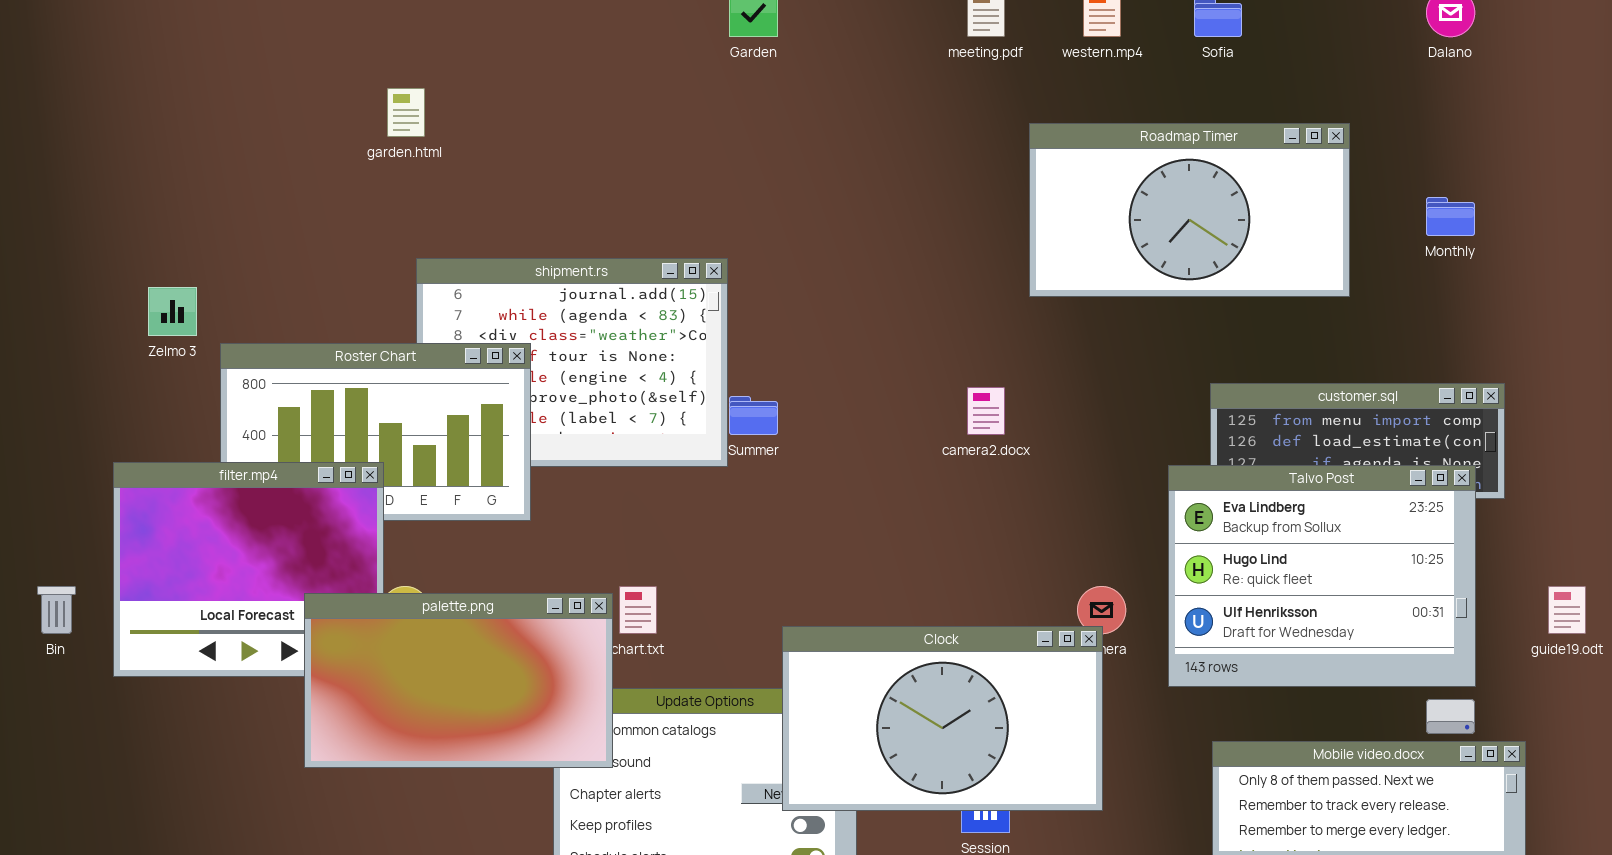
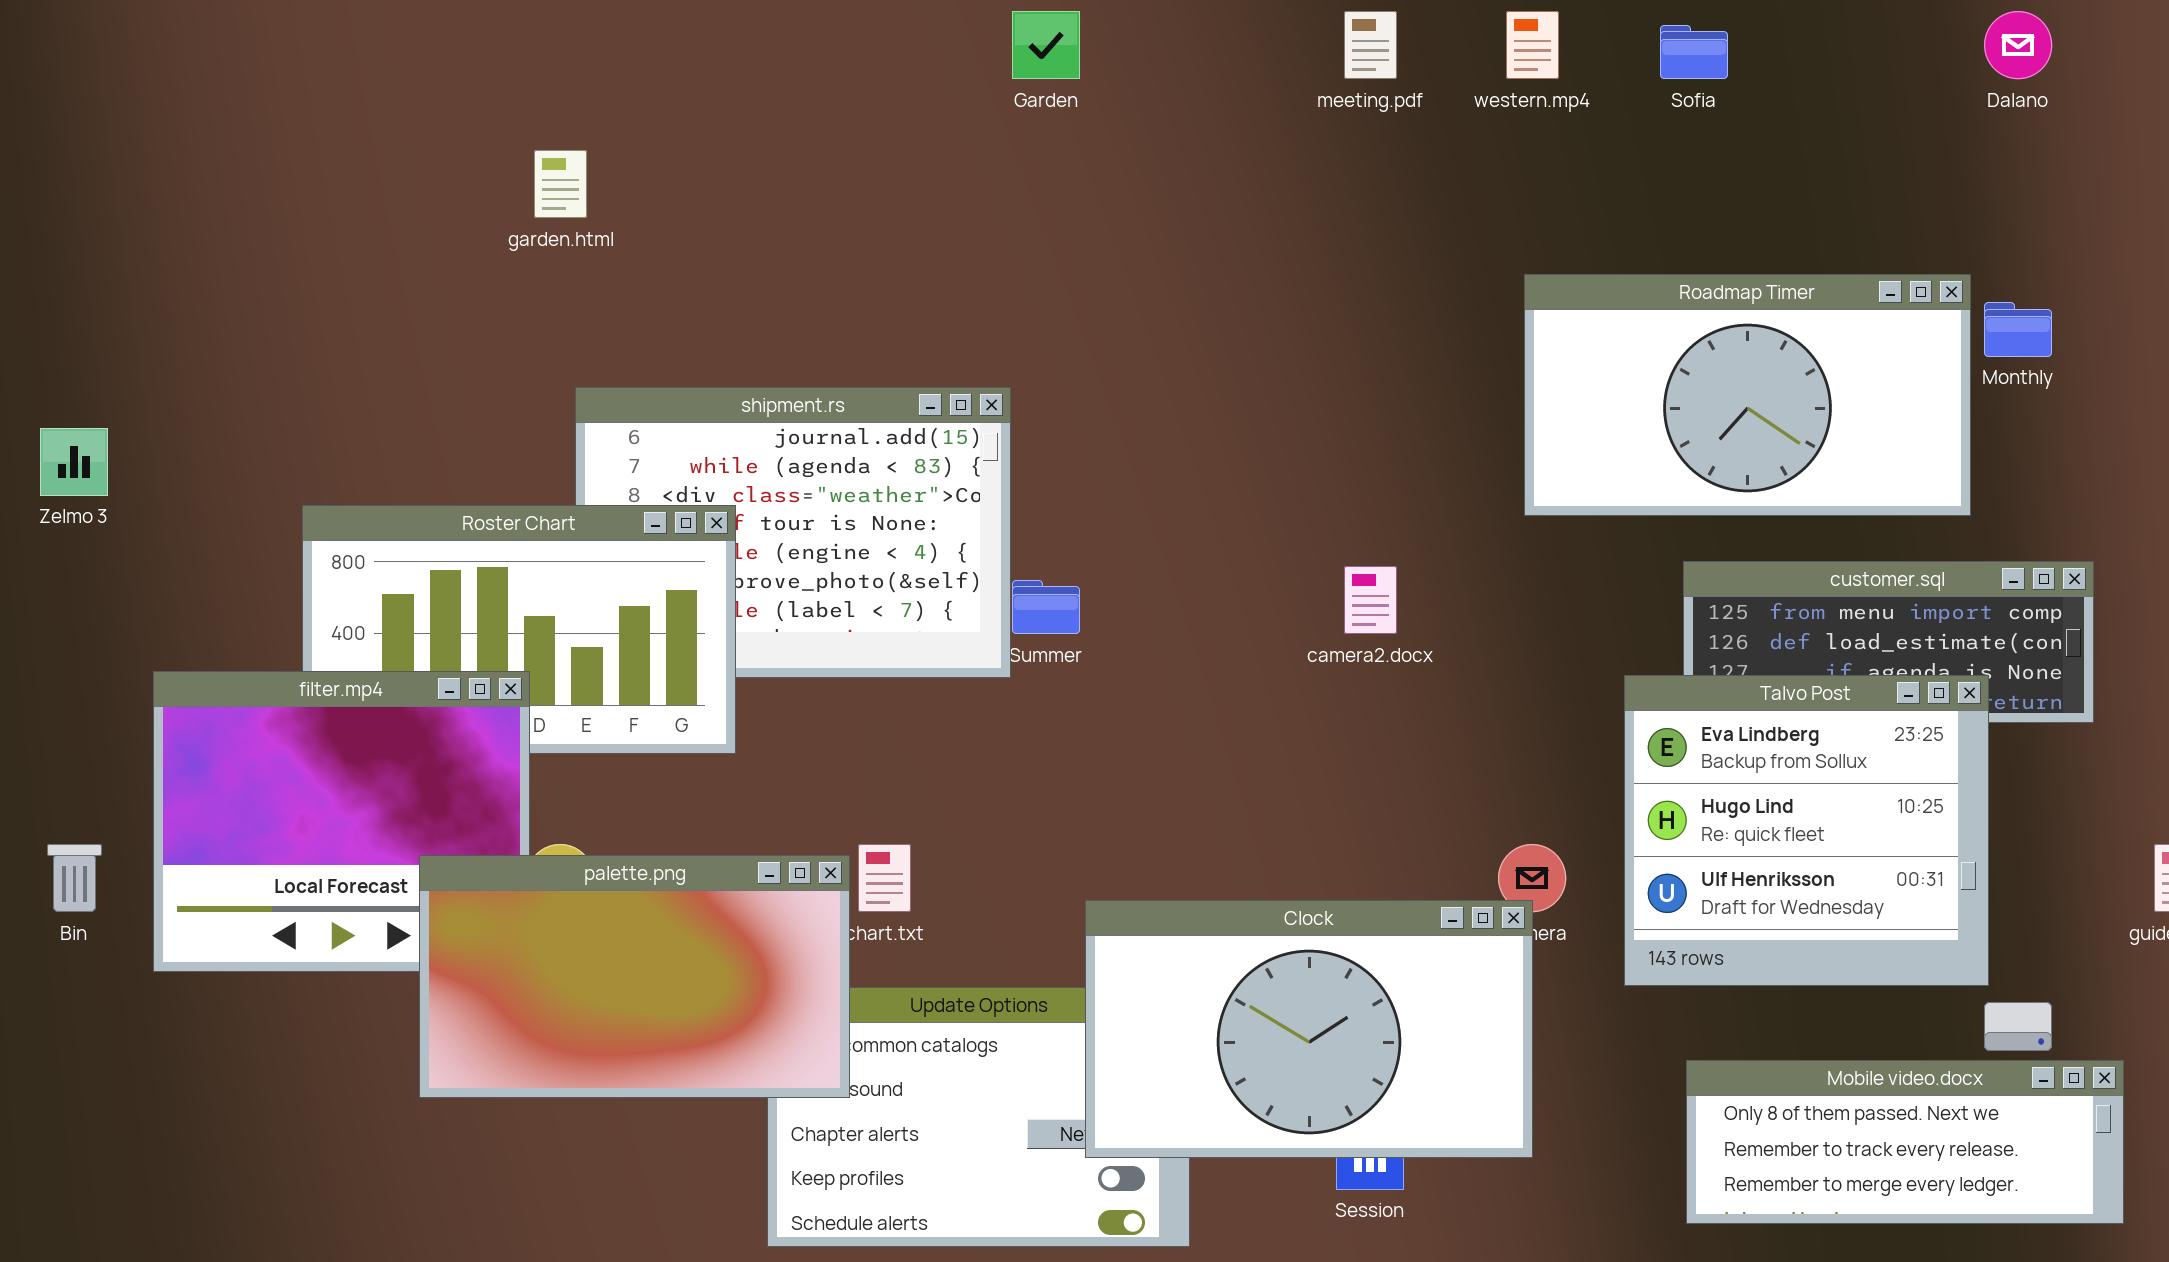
Roadmap Timer: [1029,123,1350,297] -> [1524,274,1971,516], moved
Zelmo 3: [148,287,197,336] -> [40,428,108,496], moved
Talvo Post: [1168,465,1476,687] -> [1624,675,1989,986], resized

